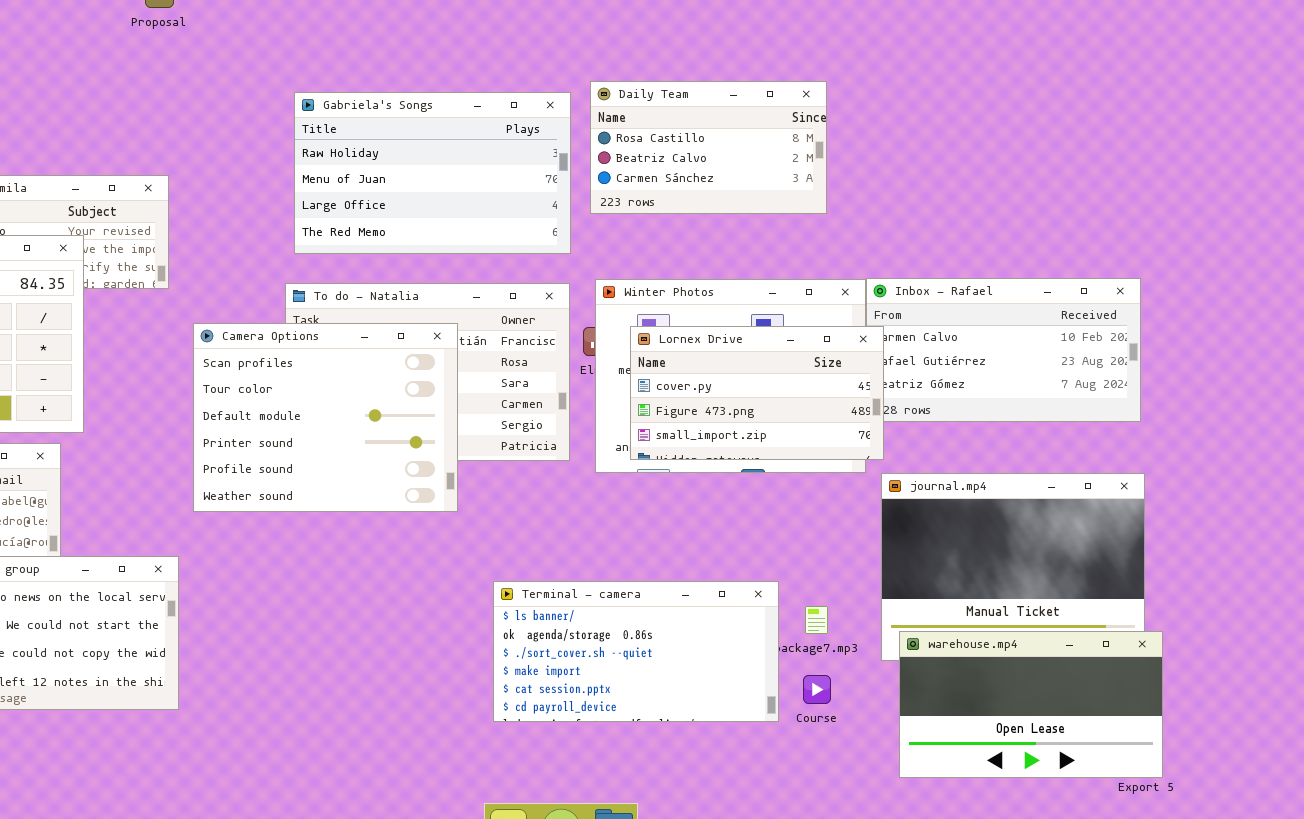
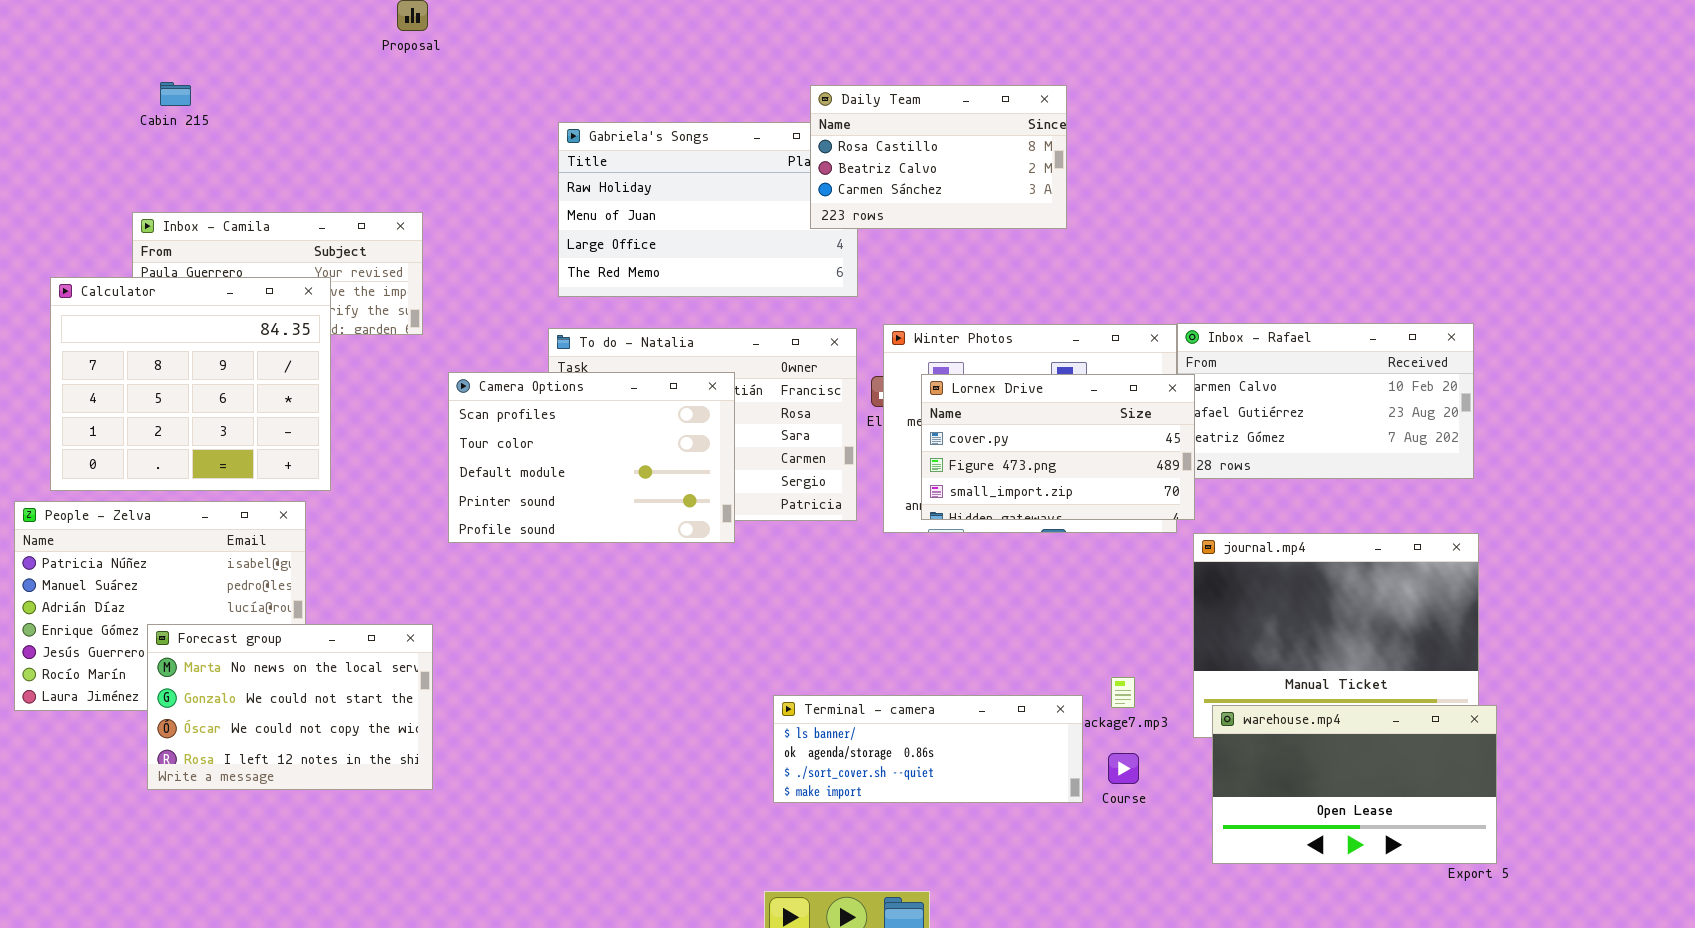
Daily Team: [590,81,827,214] -> [810,85,1067,229], moved
Camera Options: [193,323,458,512] -> [448,372,735,543], resized
Terminal - camera: [493,581,779,722] -> [773,695,1083,803], resized

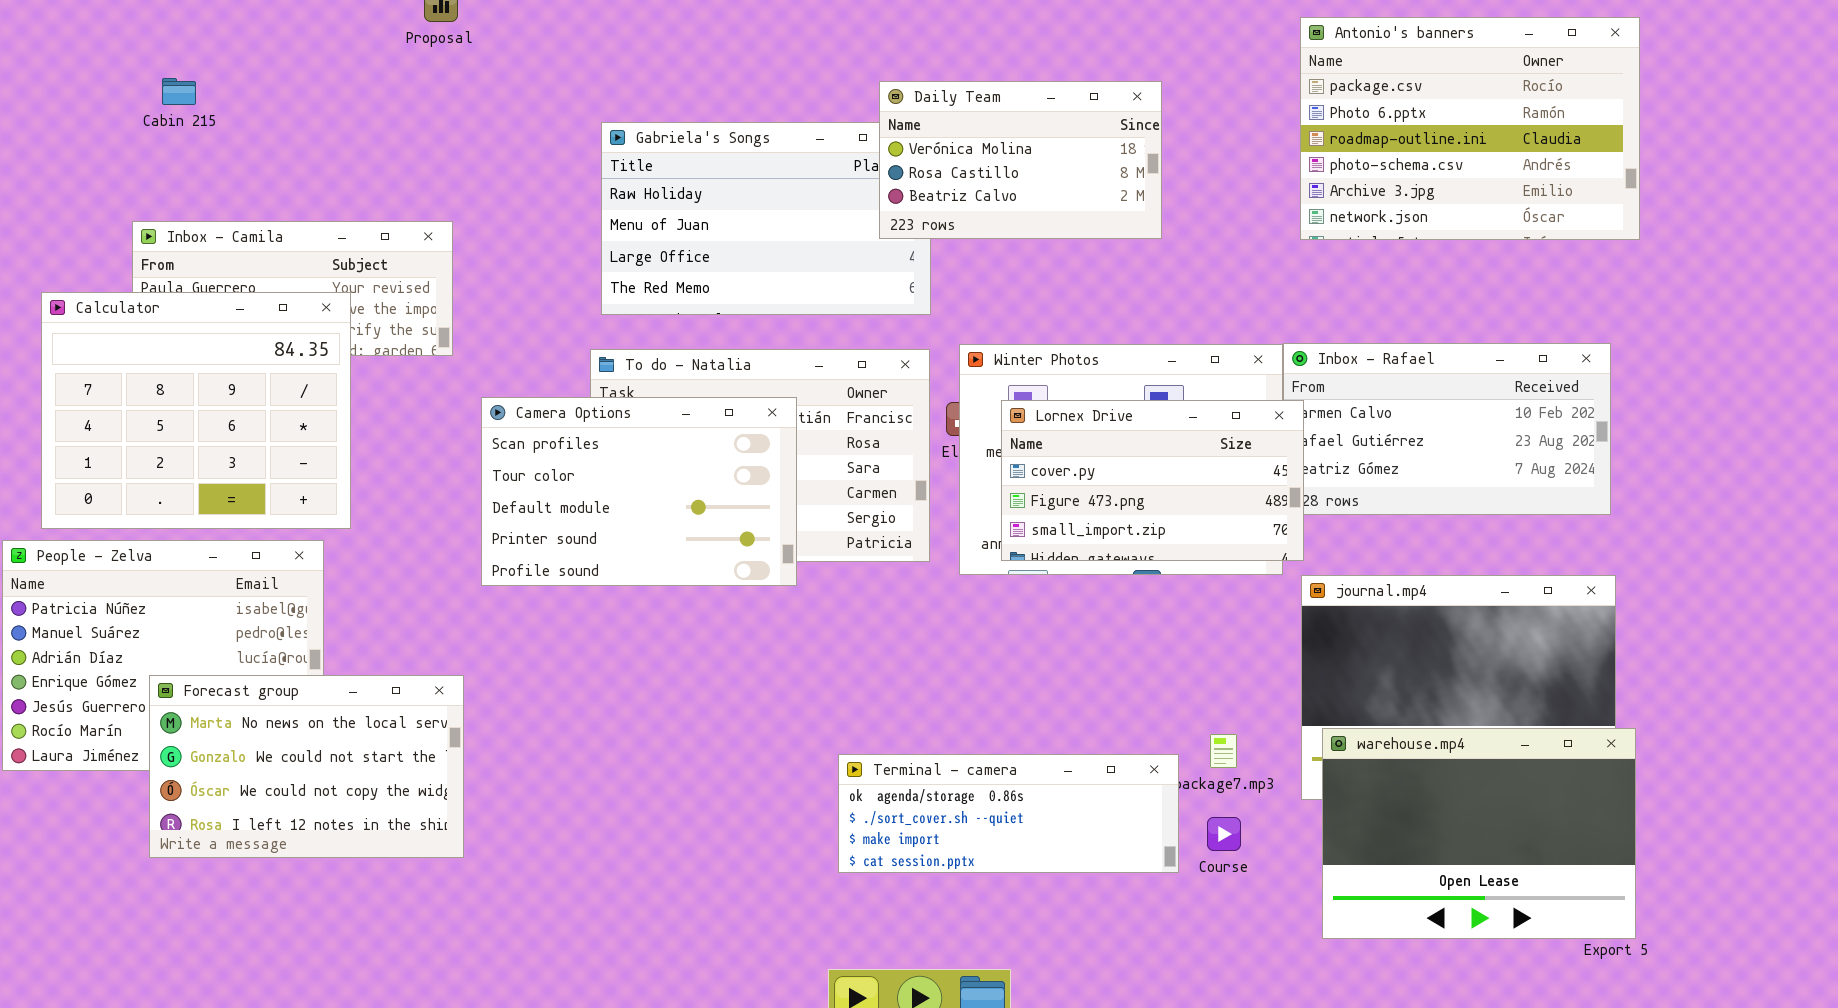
Antonio's banners: none -> [1300,17,1640,240], opened
Daily Team: [810,85,1067,229] -> [879,81,1162,239], scrolled up 1 row
Terminal - camera: [773,695,1083,803] -> [838,754,1179,873], scrolled down 1 row
warehouse.mp4: [1212,705,1497,864] -> [1322,728,1636,939], resized

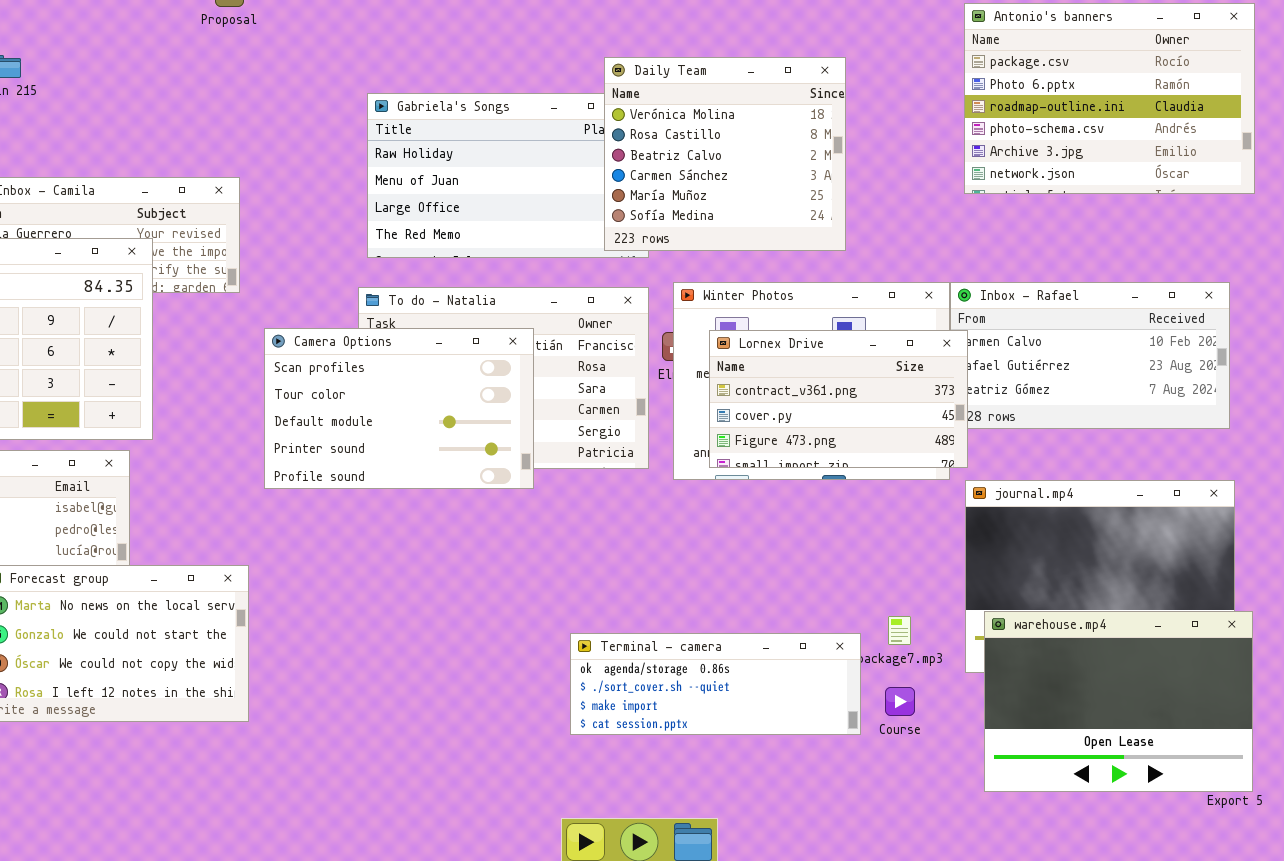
Daily Team: [879,81,1162,239] -> [604,57,846,251], resized
Lornex Drive: [1001,400,1304,561] -> [709,330,968,468], scrolled up 1 row

